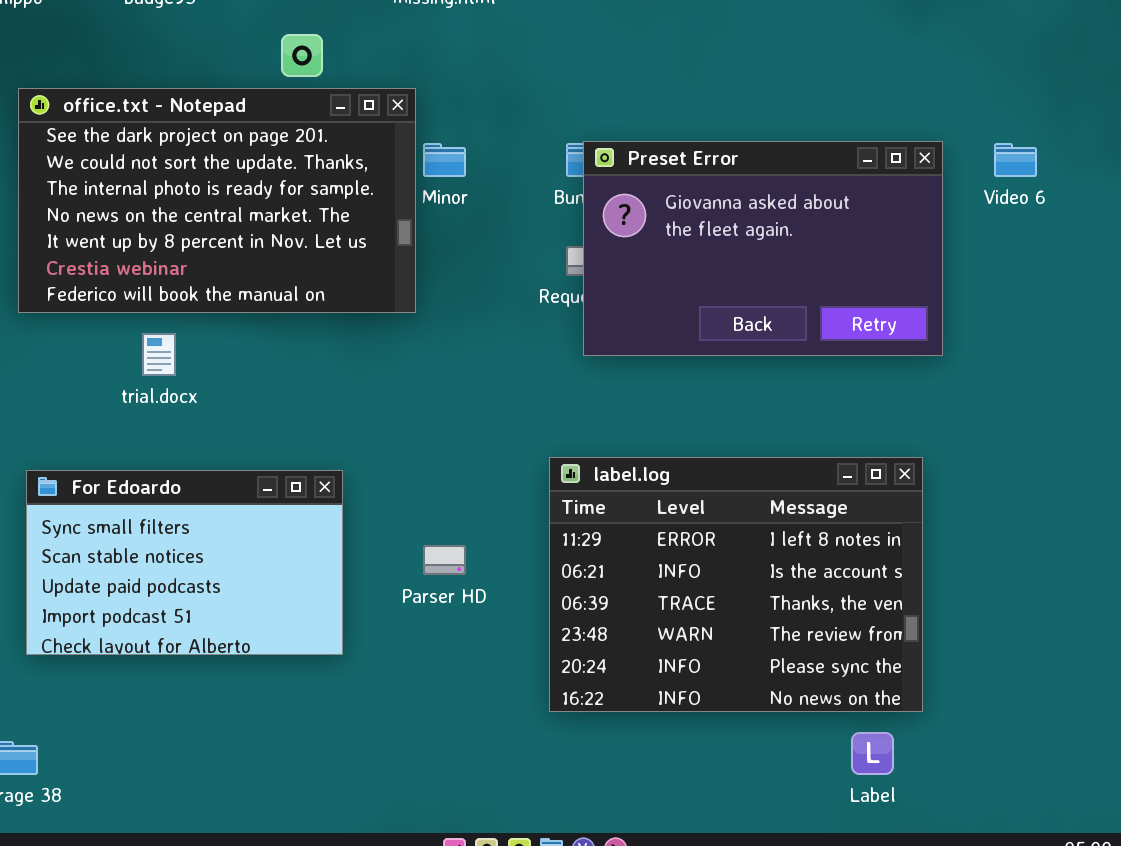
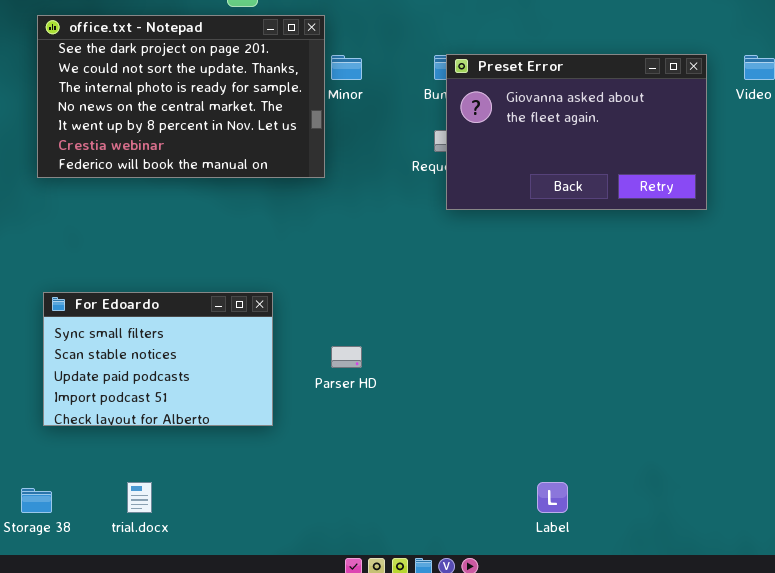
trial.docx: [142,333,176,376] -> [127,482,152,513], moved
label.log: [549,457,923,712] -> none, closed
Label: [851,732,894,775] -> [537,482,568,513], moved

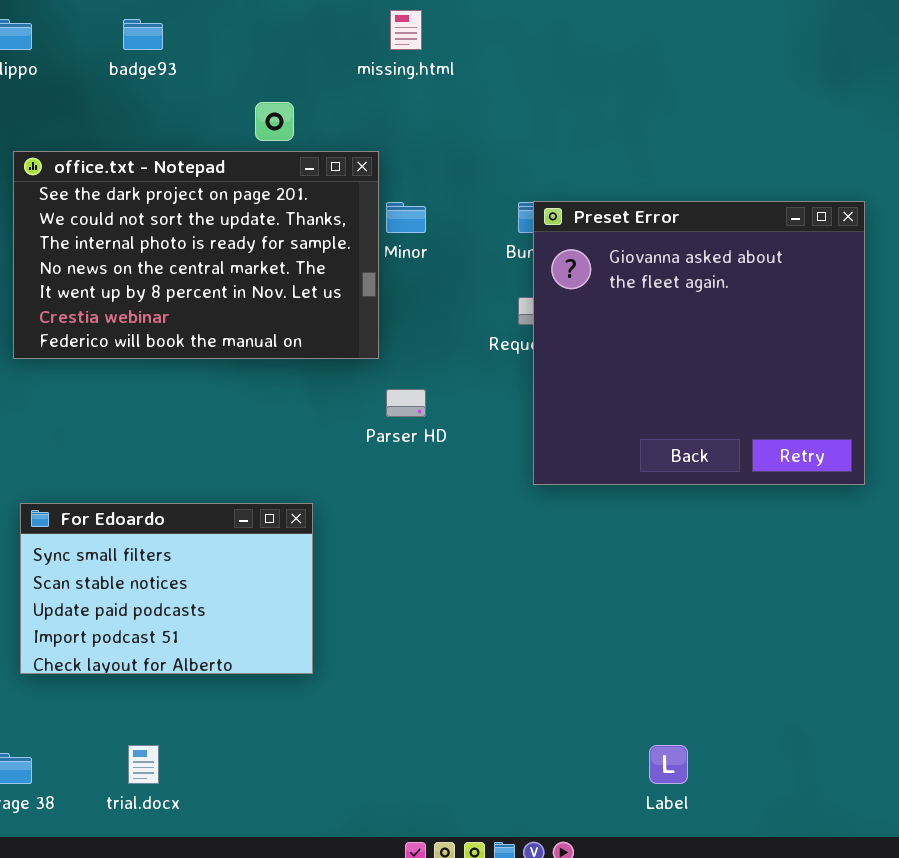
Preset Error: [446,54,707,210] -> [533,201,865,485], resized
Parser HD: [331,346,362,368] -> [386,389,426,417], moved

